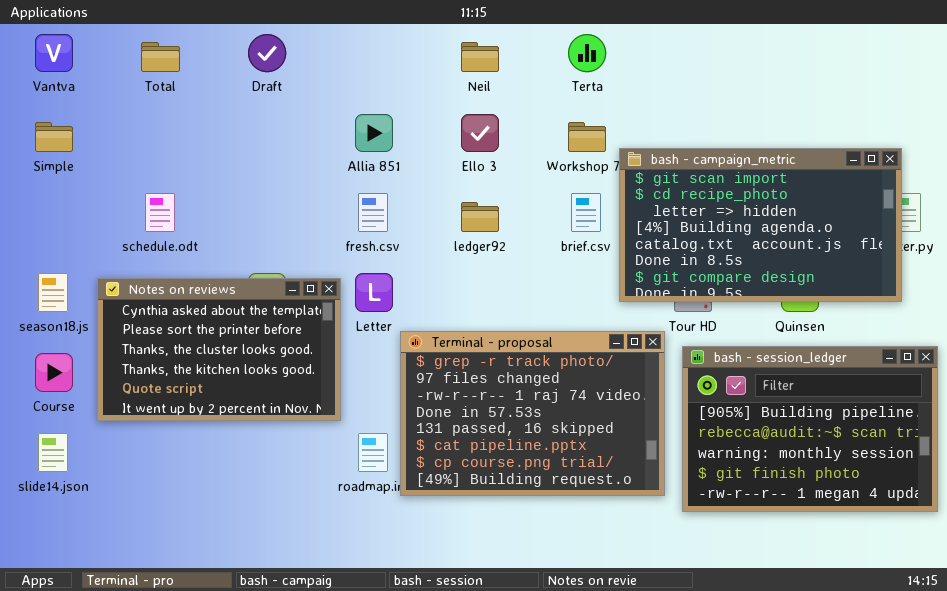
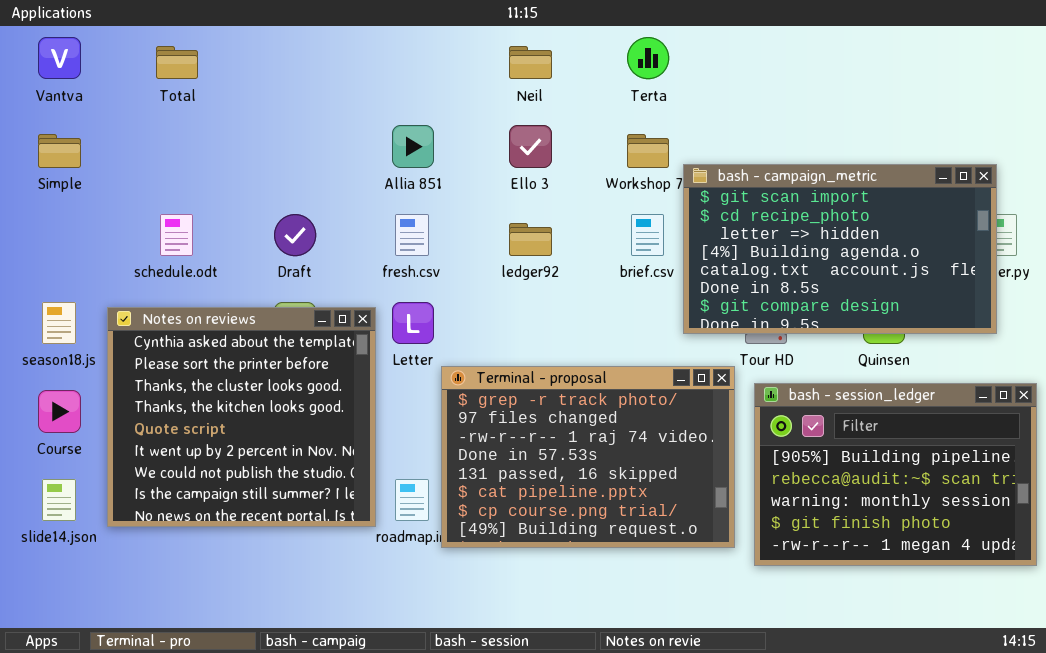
Draft: [248,34,286,72] -> [274,214,316,256], moved
Notes on reviews: [97,278,341,421] -> [107,307,376,527], resized

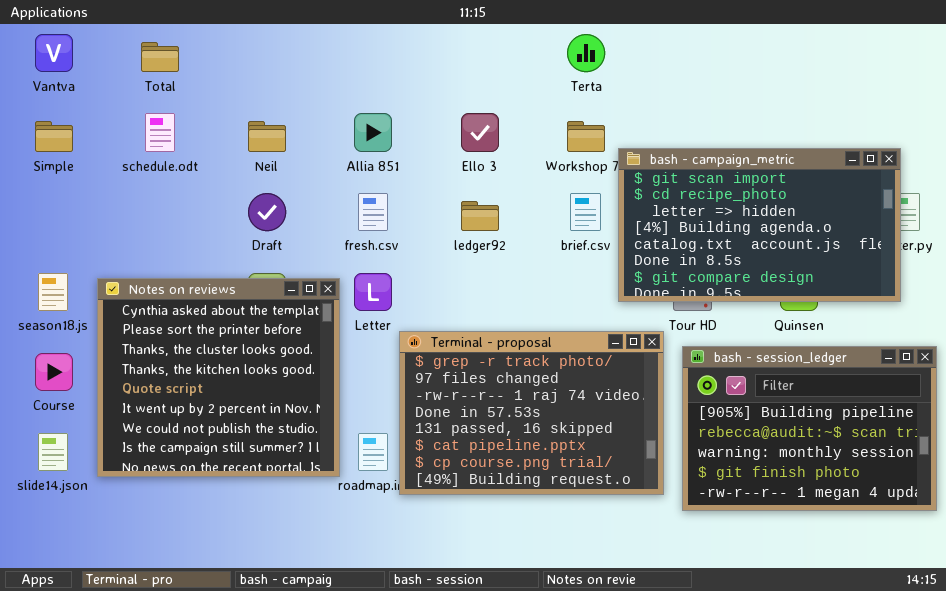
Neil: [509,46,552,79] -> [248,121,286,152], moved
schedule.odt: [160,214,193,256] -> [145,113,175,152], moved

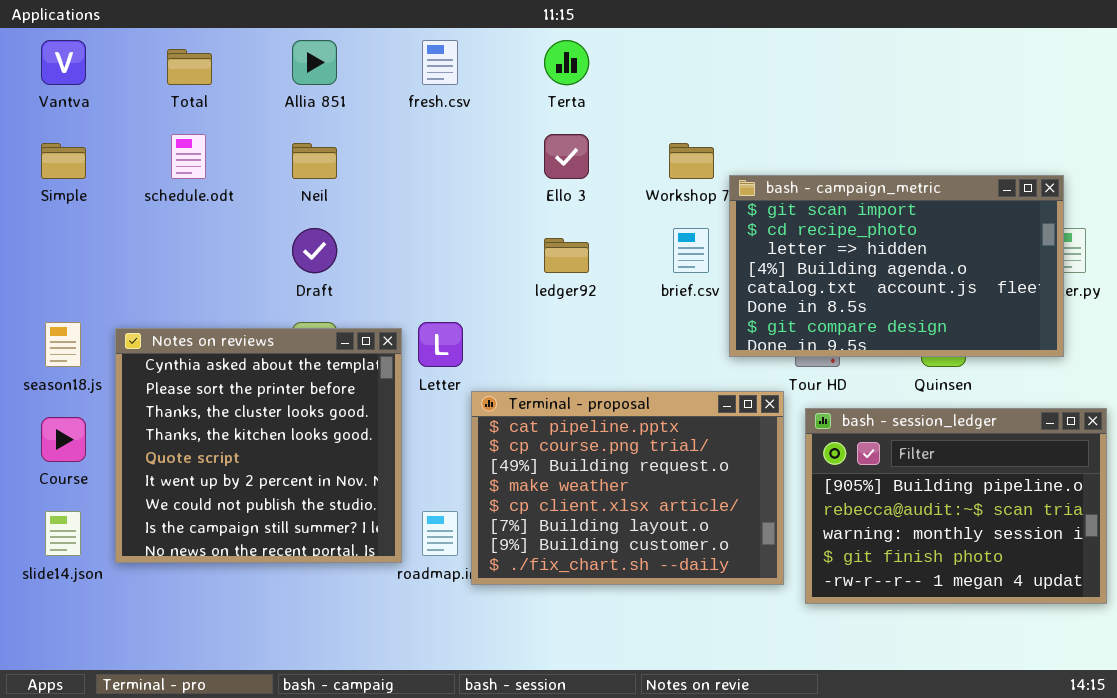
Terta: [567,34,605,72] -> [544,40,589,85], moved
Allia 851: [354,113,392,152] -> [292,40,337,85], moved
fresh.csv: [358,193,388,231] -> [422,40,458,85], moved
Terminal - proposal: [399,331,664,495] -> [471,391,784,585], scrolled down 5 rows

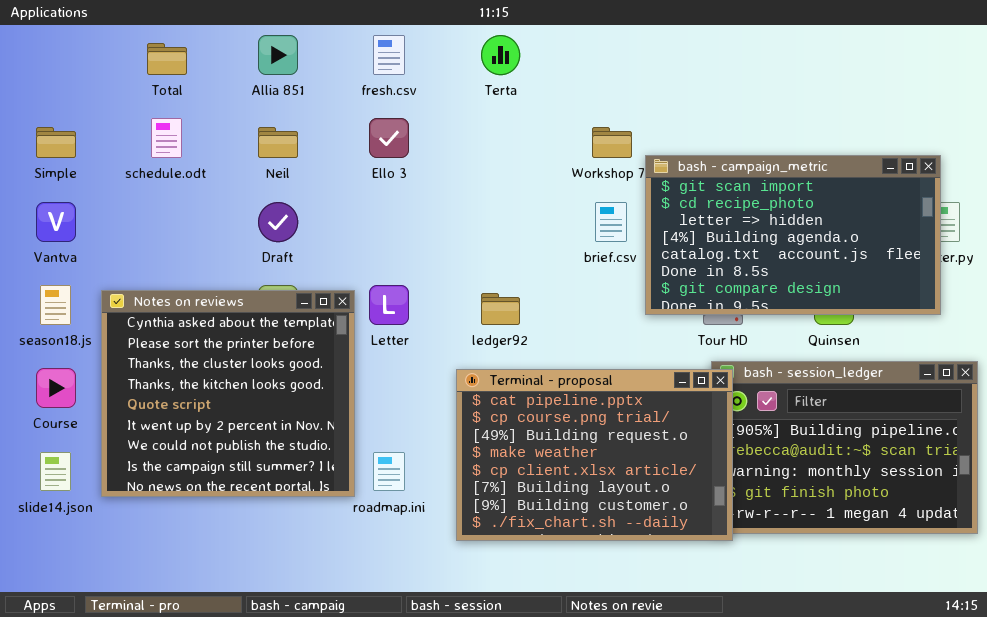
Vantva: [41,40,86,85] -> [36,202,76,242], moved
Ello 3: [544,134,589,179] -> [369,118,409,158], moved
ledger92: [544,238,589,273] -> [481,293,520,325], moved
Terminal - proposal: [471,391,784,585] -> [456,369,733,541], moved

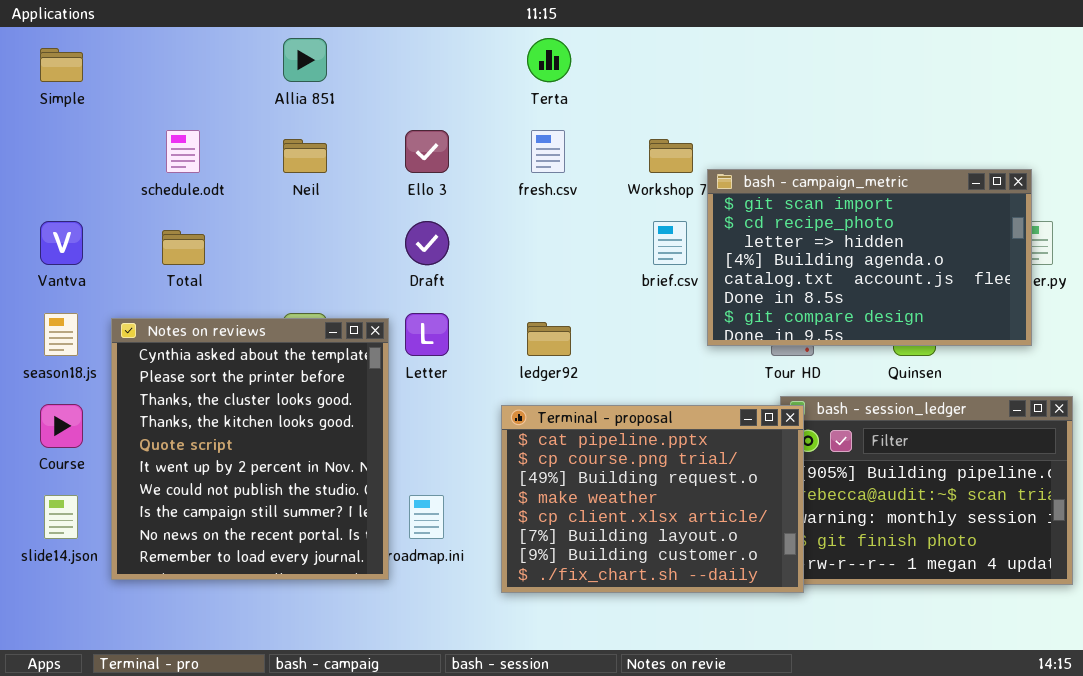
fresh.csv: [373,35,405,75] -> [531,130,565,173], moved
Total: [147,43,187,75] -> [162,230,205,265], moved
Simple: [36,127,76,158] -> [40,48,83,82], moved
Draft: [258,202,298,242] -> [405,221,449,265], moved
Notes on reviews: [101,290,355,497] -> [111,318,389,580], resized

